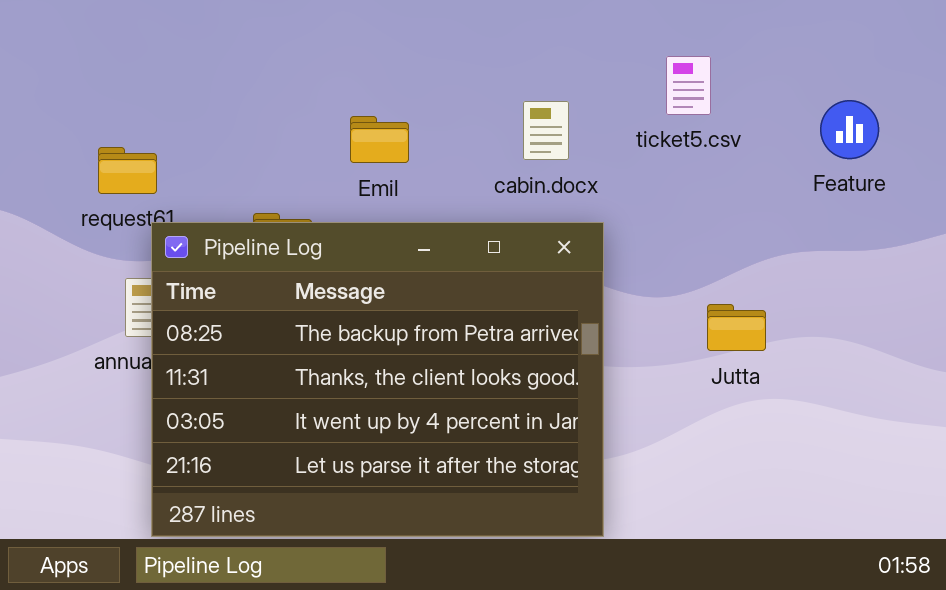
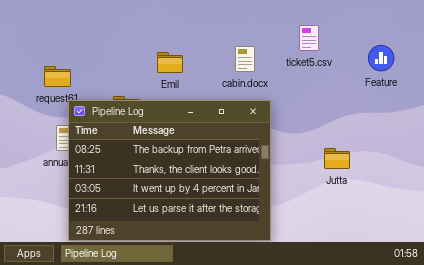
Jutta: [707,304,766,351] -> [324,148,350,169], moved

